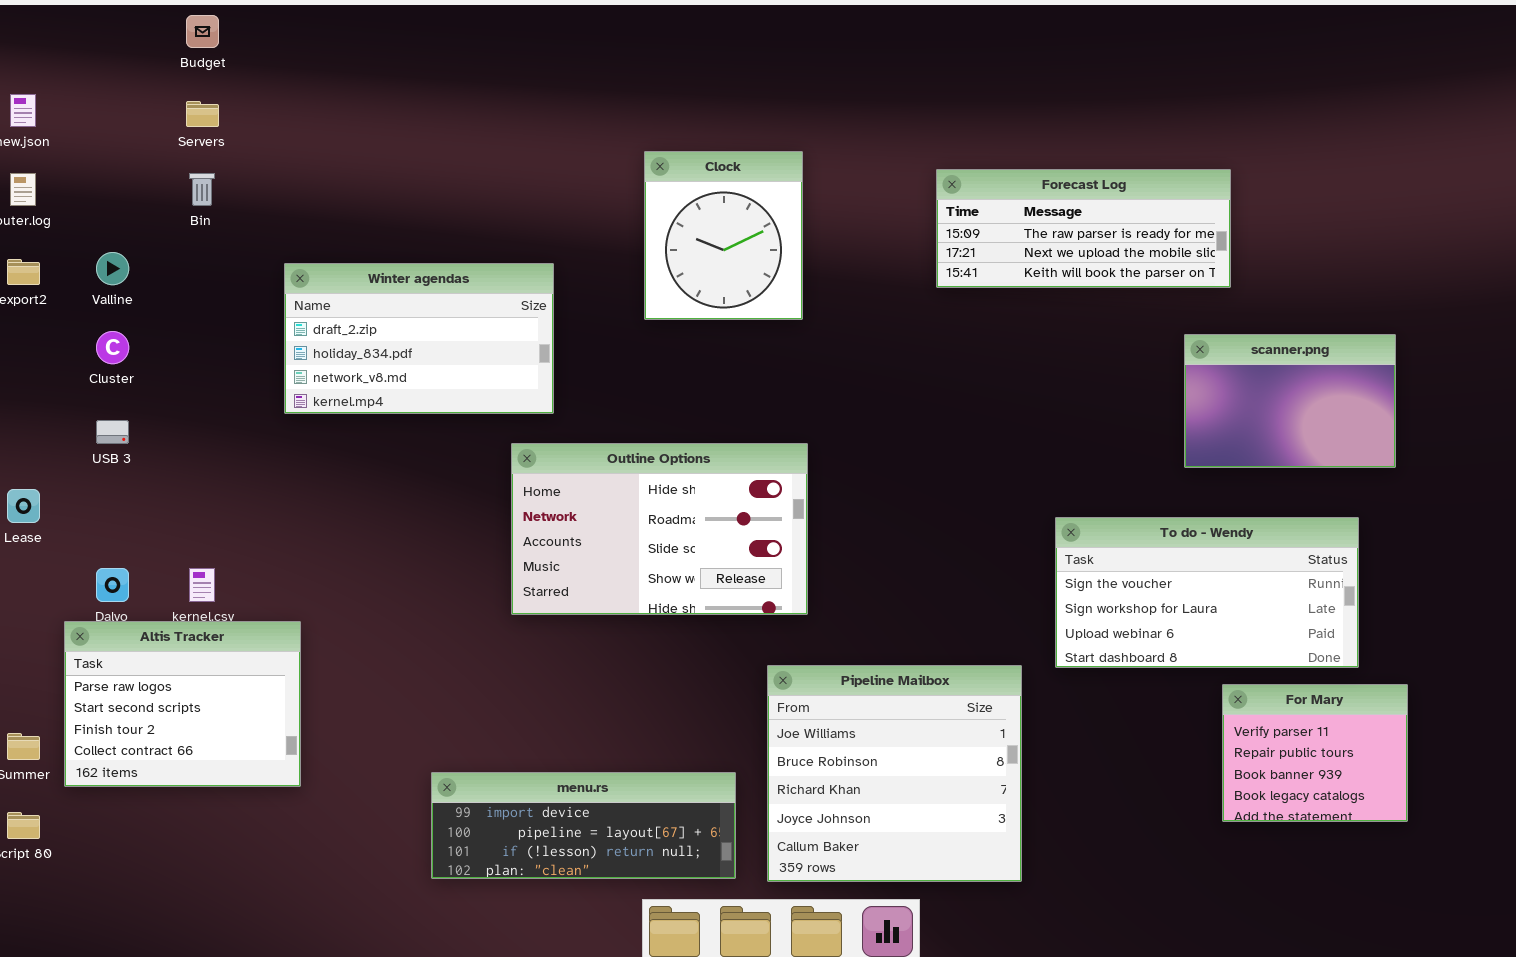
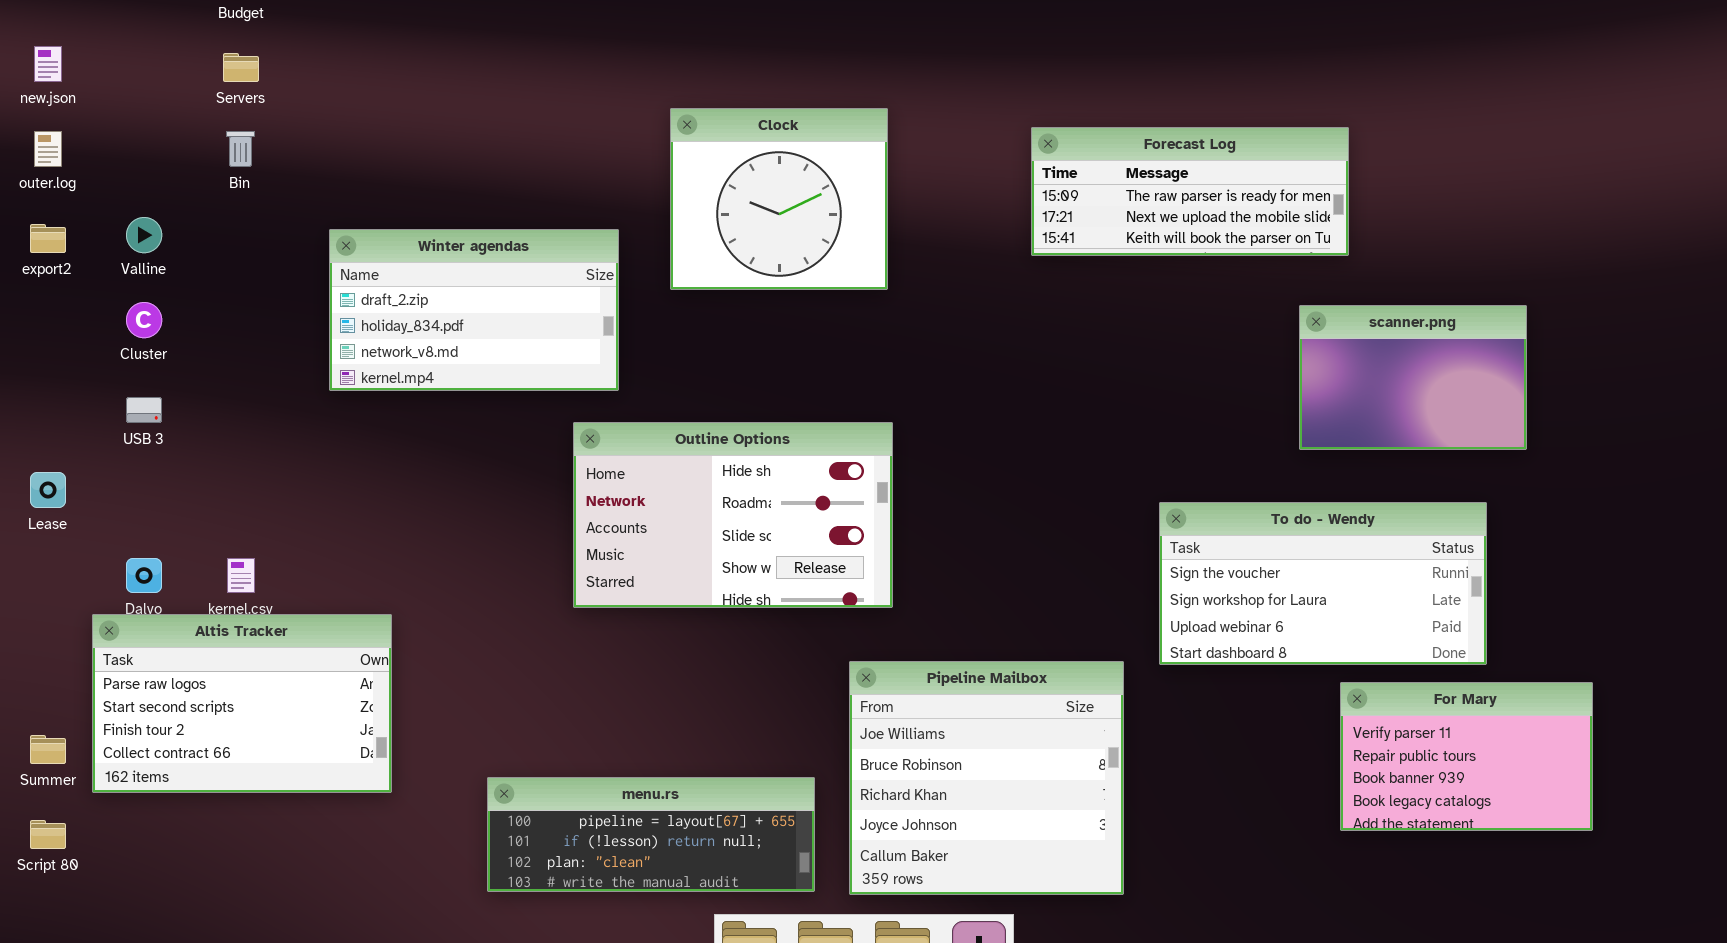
Clock: [644,151,803,320] -> [670,108,888,290], resized
Altis Tracker: [64,621,301,787] -> [92,614,392,793], resized
For Mary: [1222,684,1408,822] -> [1340,682,1593,831], resized
menu.rs: [431,772,736,879] -> [487,777,815,892], scrolled down 1 row

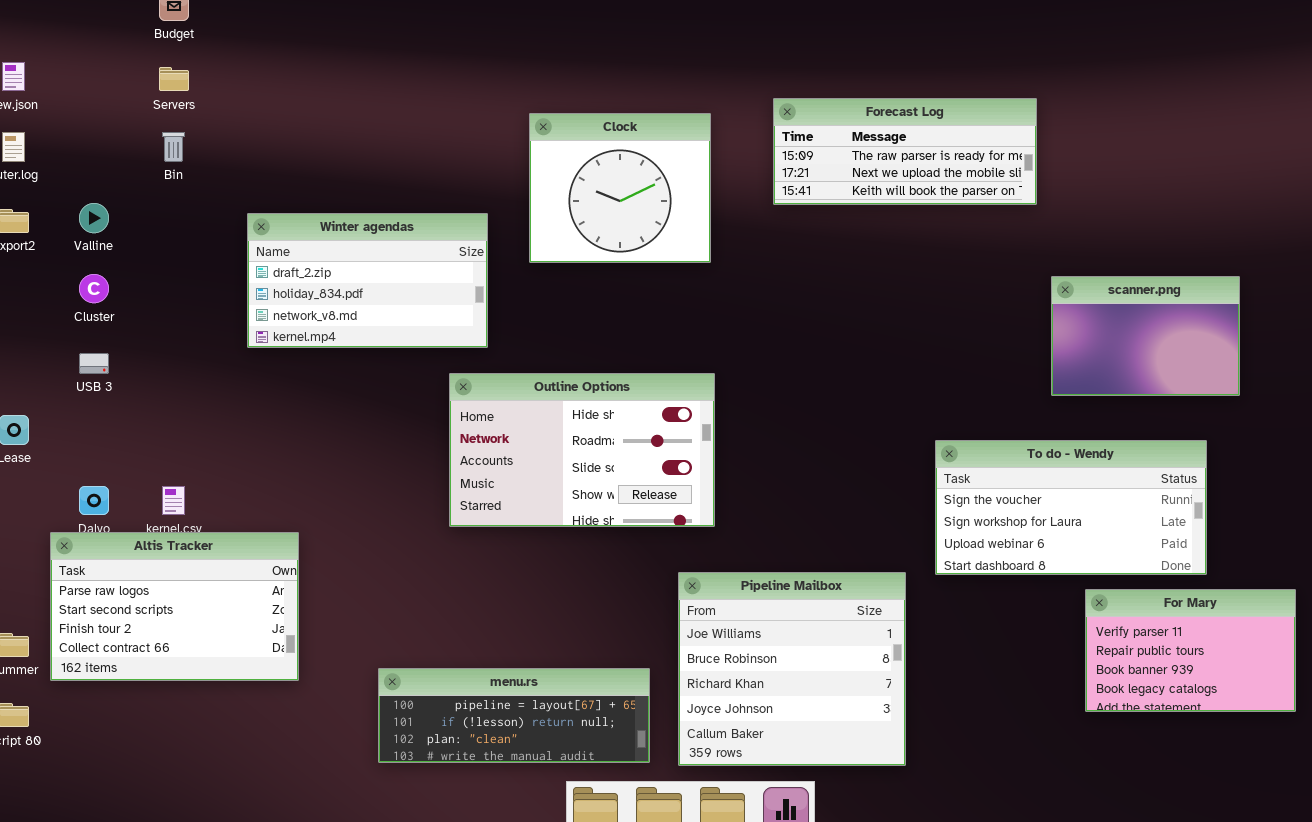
Forecast Log: [1031,127,1349,256] -> [773,98,1037,205], moved

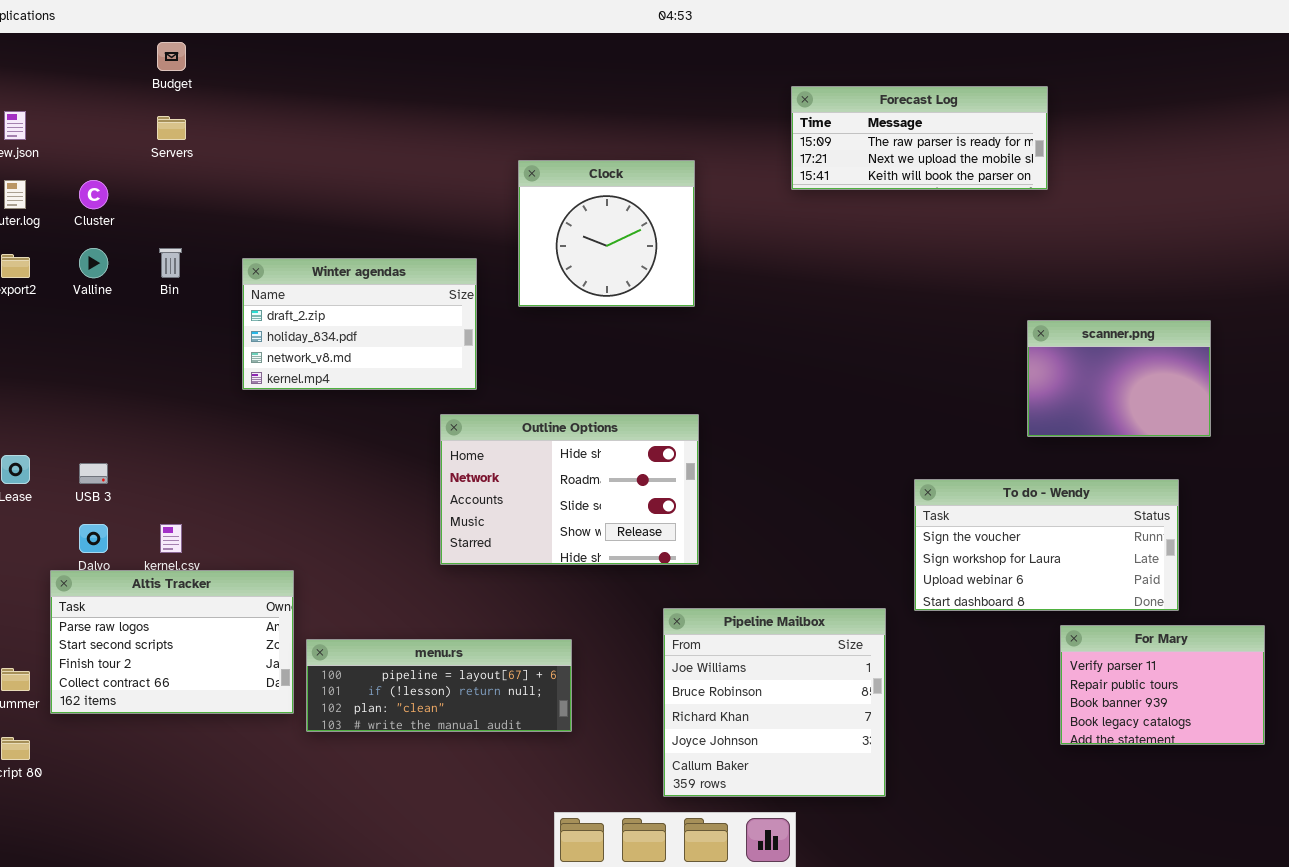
Forecast Log: [773,98,1037,205] -> [791,86,1048,190], moved
Bin: [162,132,185,162] -> [159,248,182,278], moved
Cluster: [79,274,109,303] -> [79,180,108,209], moved
USB 3: [79,353,109,374] -> [79,463,108,484], moved
menu.rs: [378,668,650,763] -> [306,639,572,732], moved

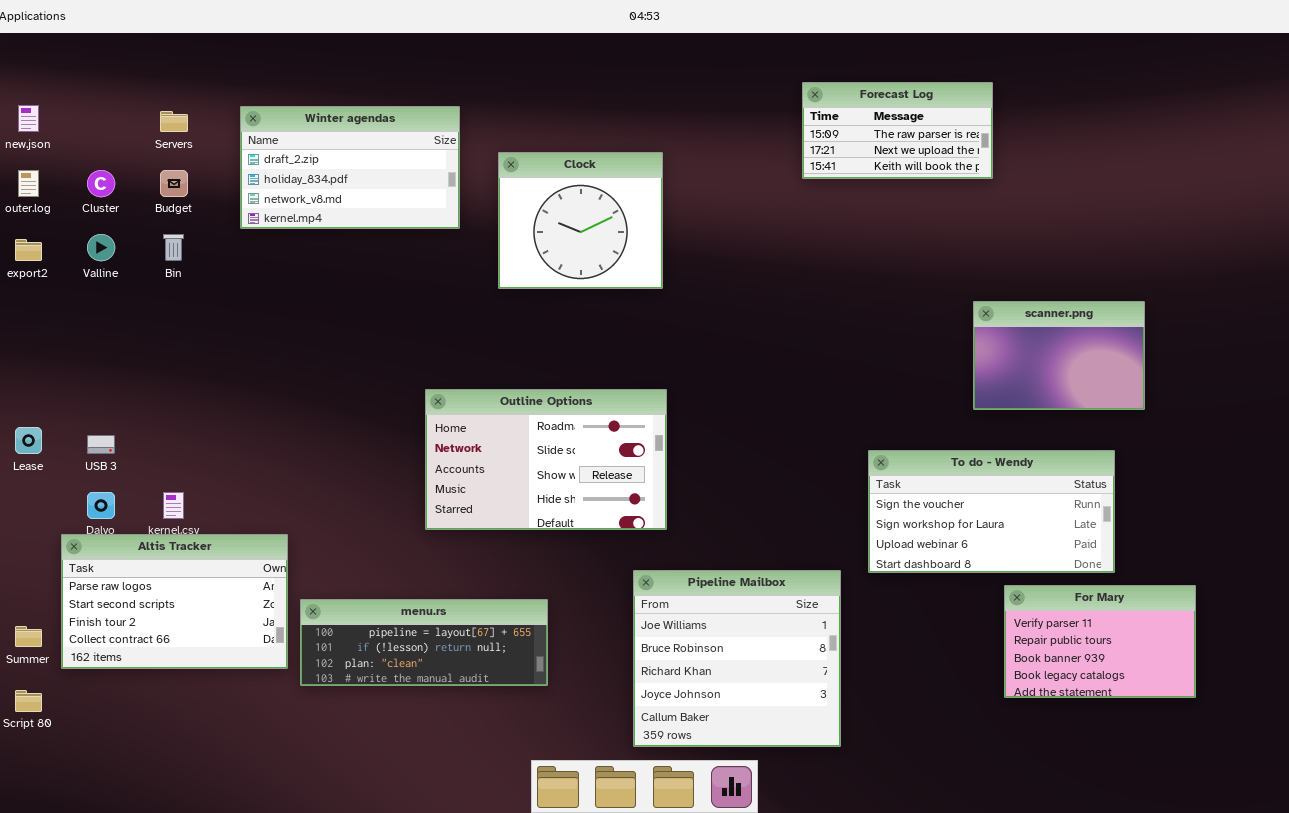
Budget: [157,42,186,71] -> [160,170,188,197], moved
Forecast Log: [791,86,1048,190] -> [802,82,993,179], resized
Winter agendas: [242,258,477,390] -> [240,106,460,229], moved
Outline Options: [440,414,699,565] -> [425,389,667,530], scrolled down 1 row

